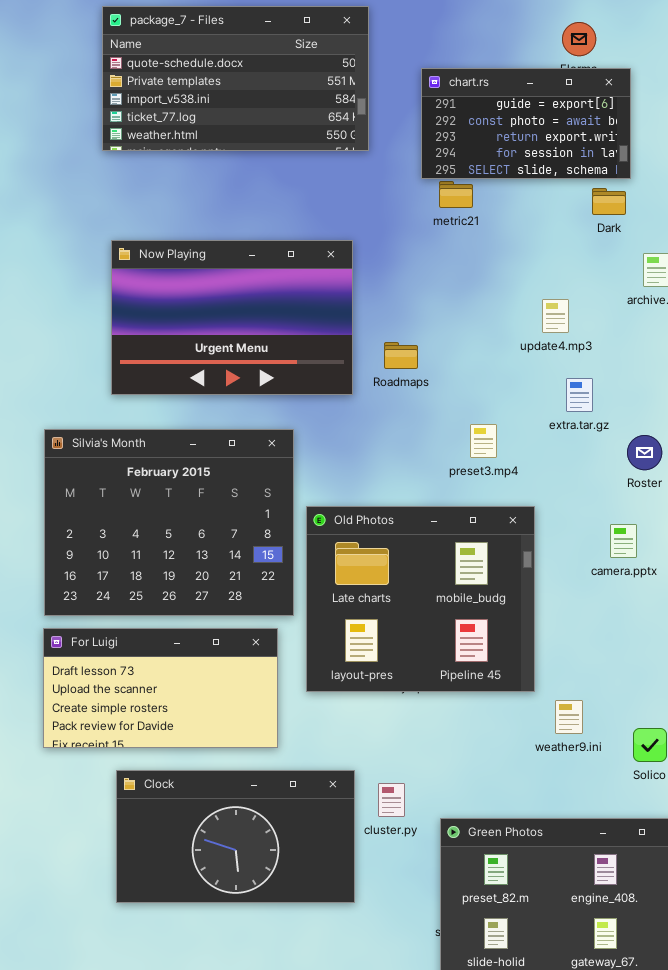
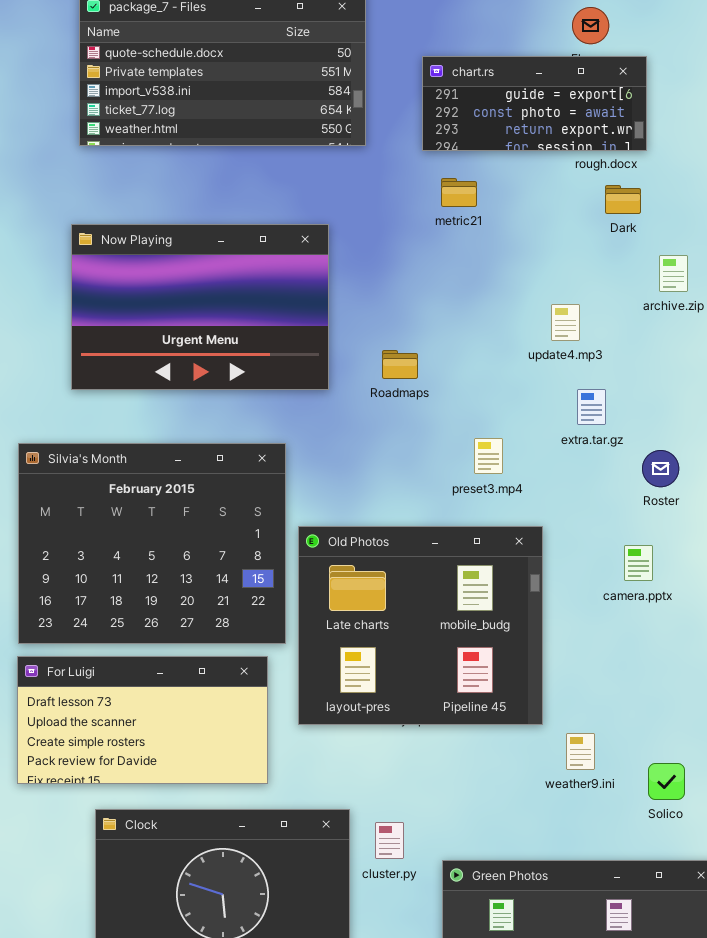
chart.rs: [421,68,631,179] -> [422,56,647,151], resized
Now Playing: [111,240,353,395] -> [71,224,329,390], moved

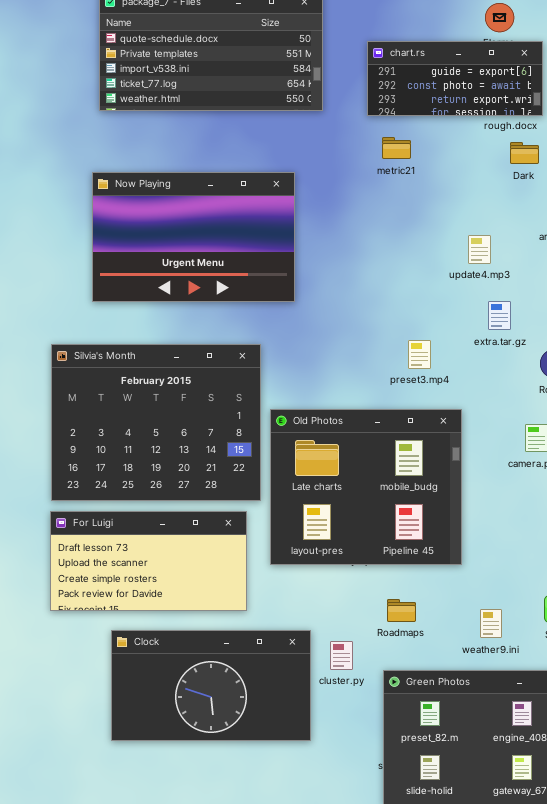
Roadmaps: [382,350,418,379] -> [387,599,416,622], moved
weather9.ini: [566,733,595,770] -> [480,609,502,638], moved

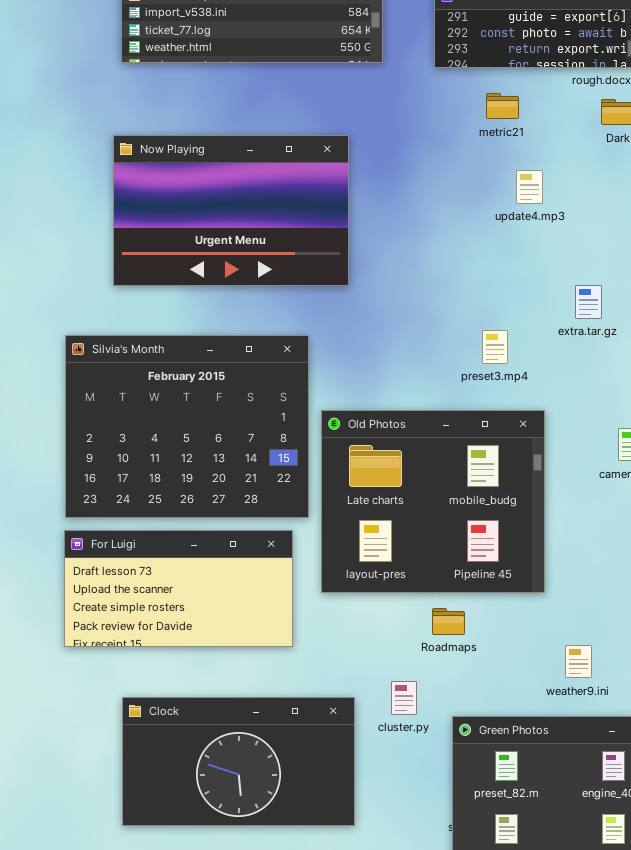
metric21: [382,137,411,159] -> [486,93,519,119], moved
update4.mp3: [468,235,491,264] -> [516,170,543,204], moved
Roadmaps: [387,599,416,622] -> [432,608,465,635], moved
Clock: [111,630,311,741] -> [122,697,355,826], moved

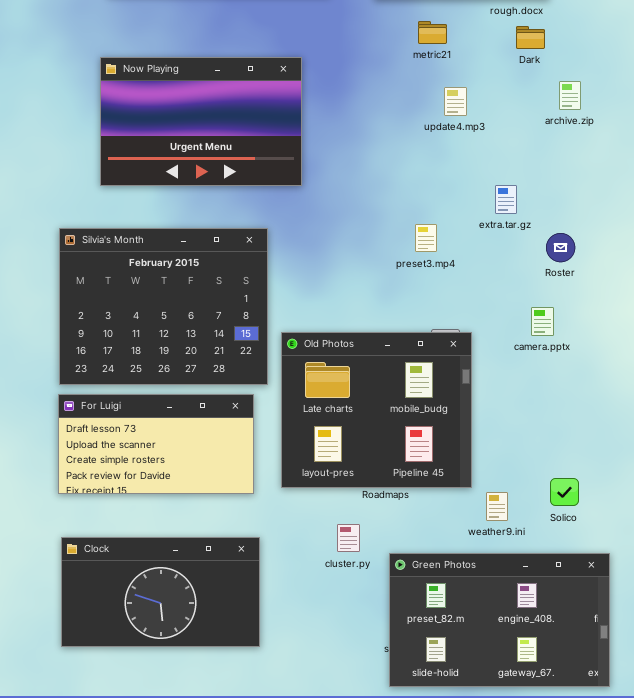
Old Photos: [321,410,545,593] -> [281,332,472,488], moved
Clock: [122,697,355,826] -> [61,537,260,647], moved

